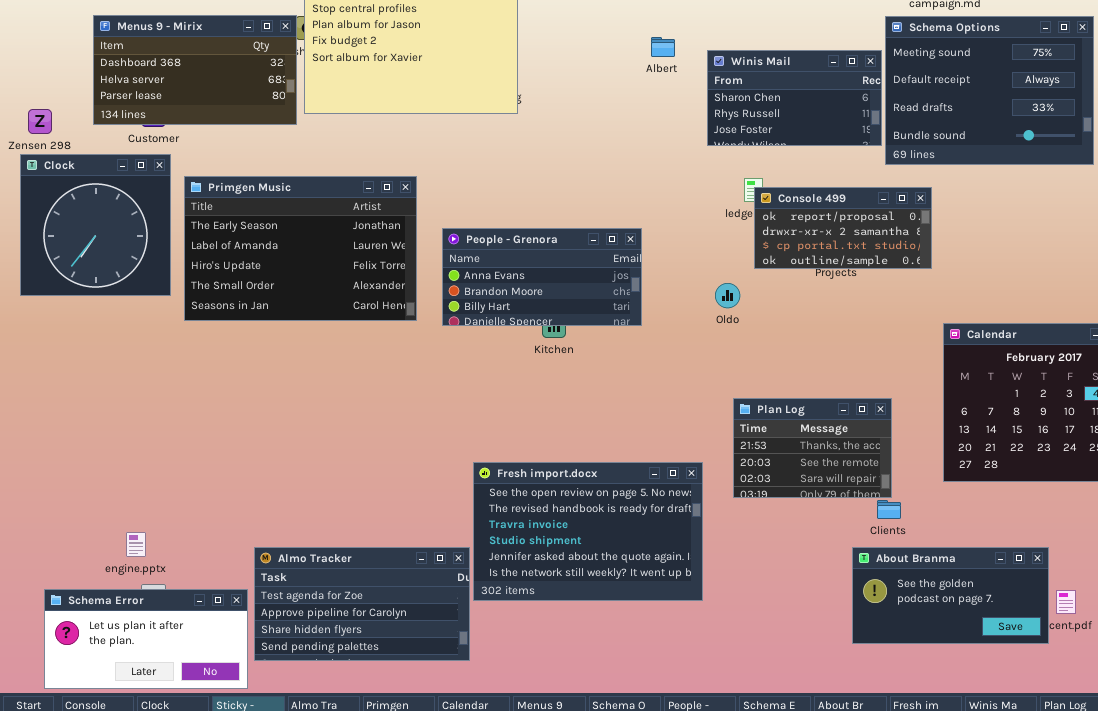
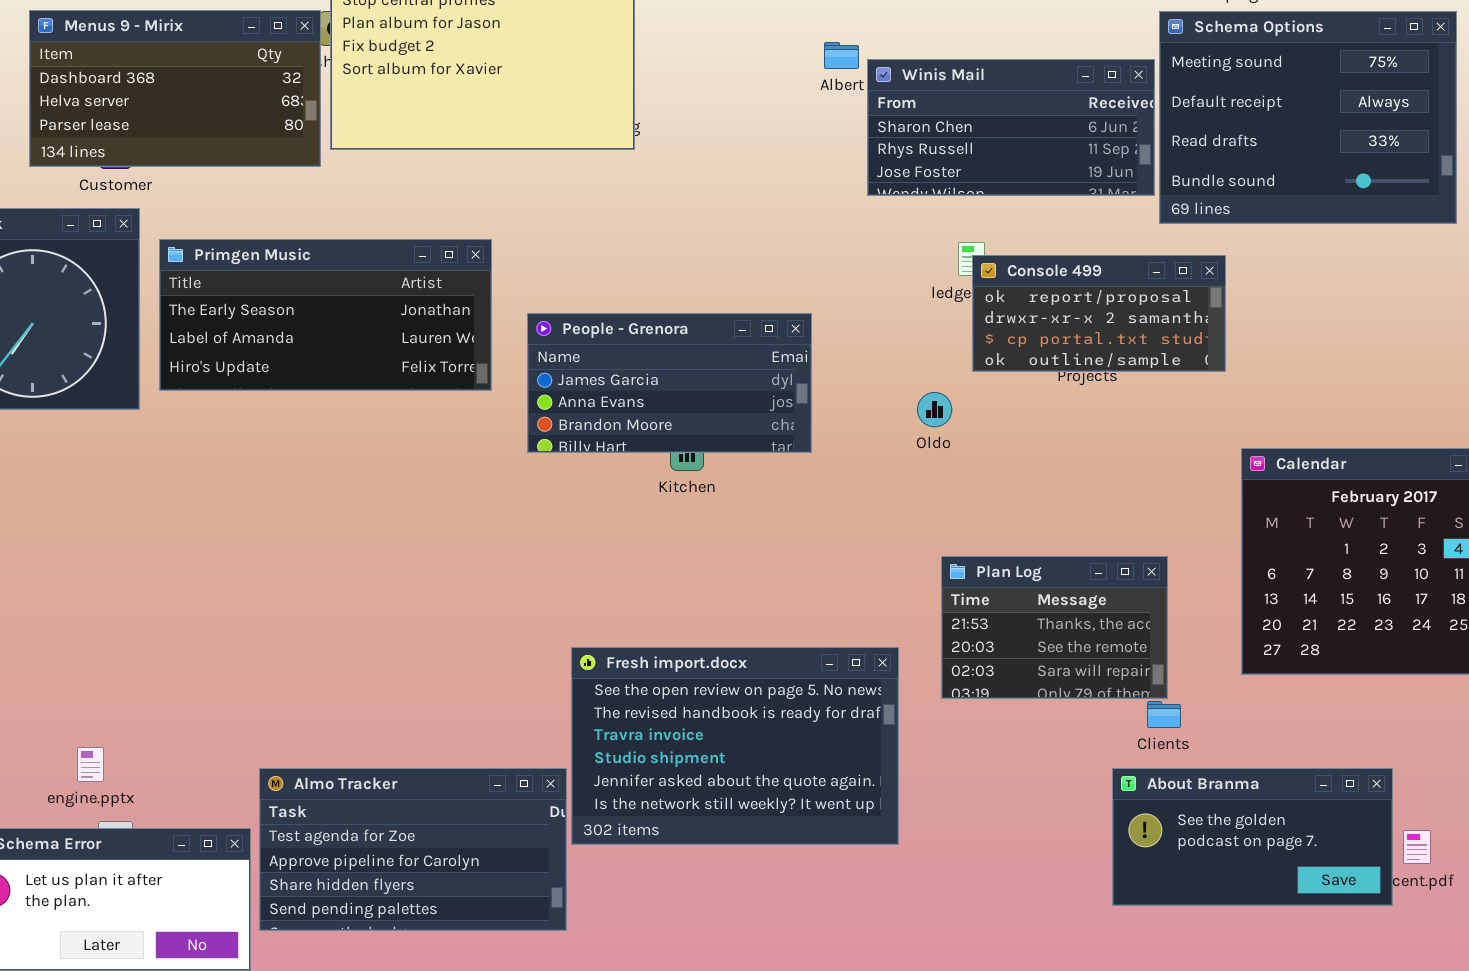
Winis Mail: [707,50,882,146] -> [867,59,1155,196], resized
Primgen Music: [184,176,417,321] -> [159,239,492,391], resized
People - Grenora: [442,228,642,326] -> [527,313,812,453], scrolled up 1 row

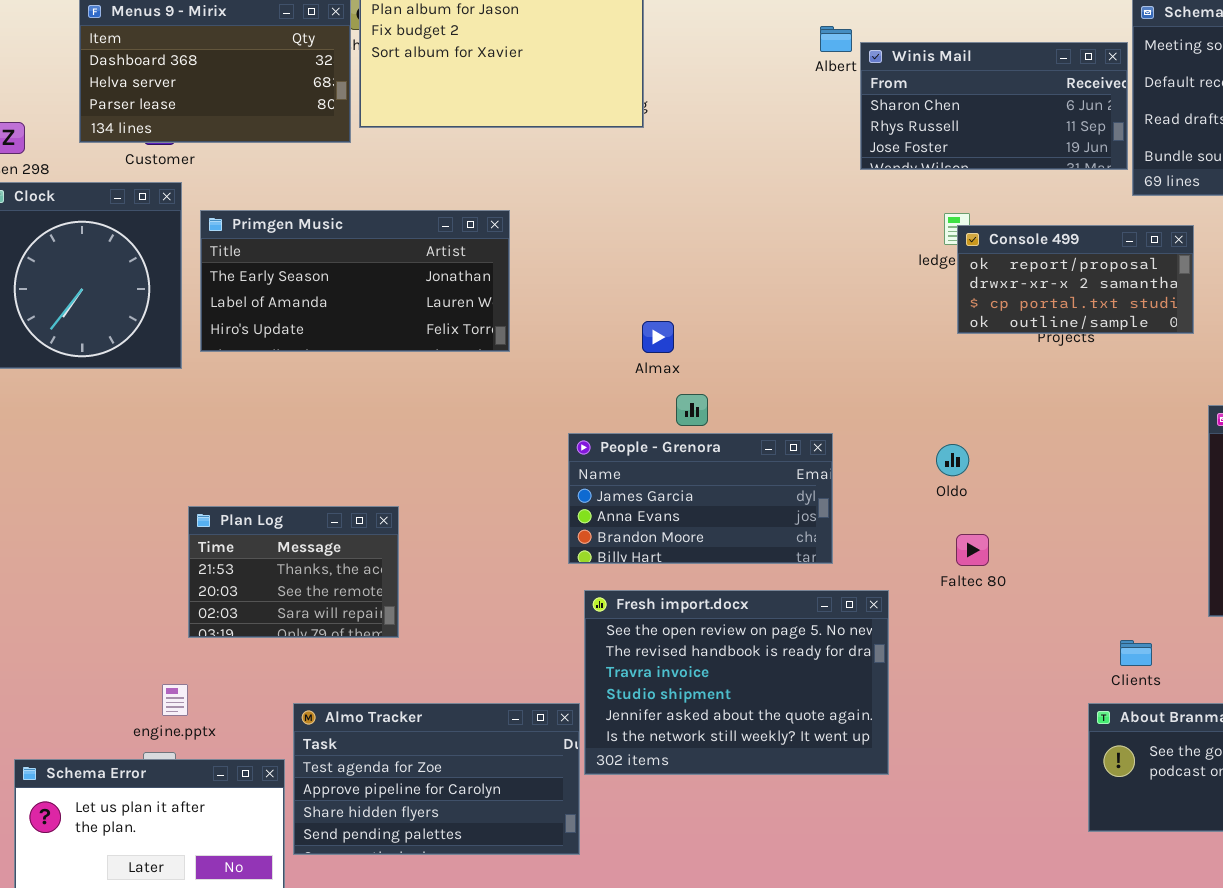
People - Grenora: [527,313,812,453] -> [568,433,833,564], moved
Oldo: [917,392,952,427] -> [936,444,969,476], moved
Plan Log: [941,556,1168,699] -> [188,506,399,638], moved
engine.pptx: [77,747,104,782] -> [162,684,188,716], moved

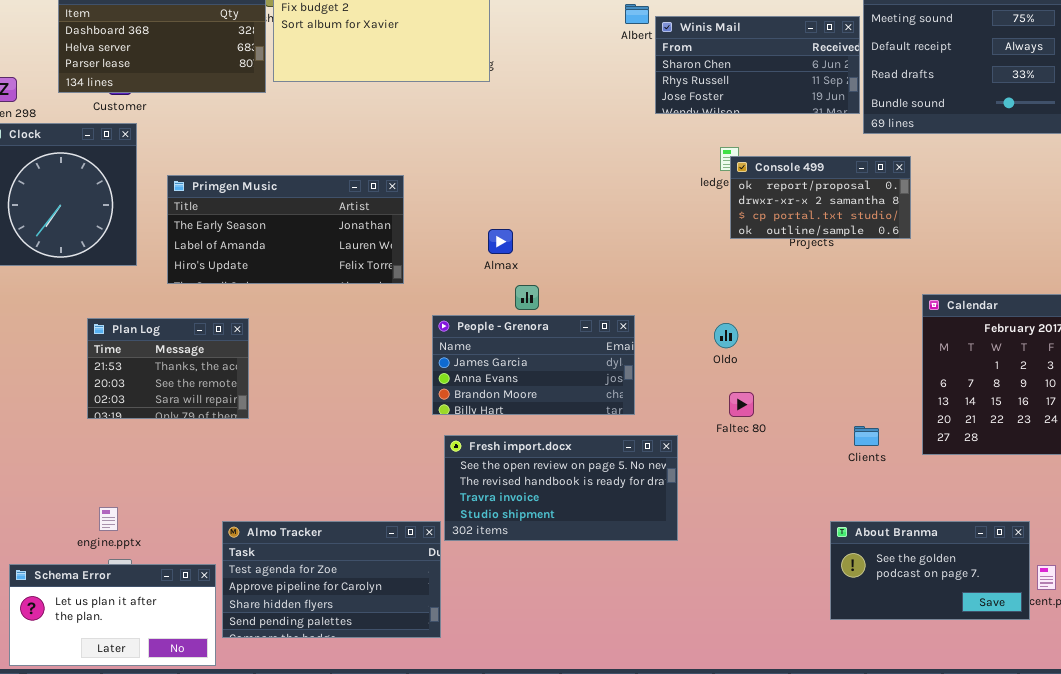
Primgen Music: [200,210,510,352] -> [167,175,404,284], moved
Plan Log: [188,506,399,638] -> [87,318,249,419], moved
Fresh import.docx: [584,590,889,775] -> [444,435,678,541], resized
Clients: [1120,640,1152,666] -> [854,426,879,446], moved
engine.pptx: [162,684,188,716] -> [99,507,118,531], moved

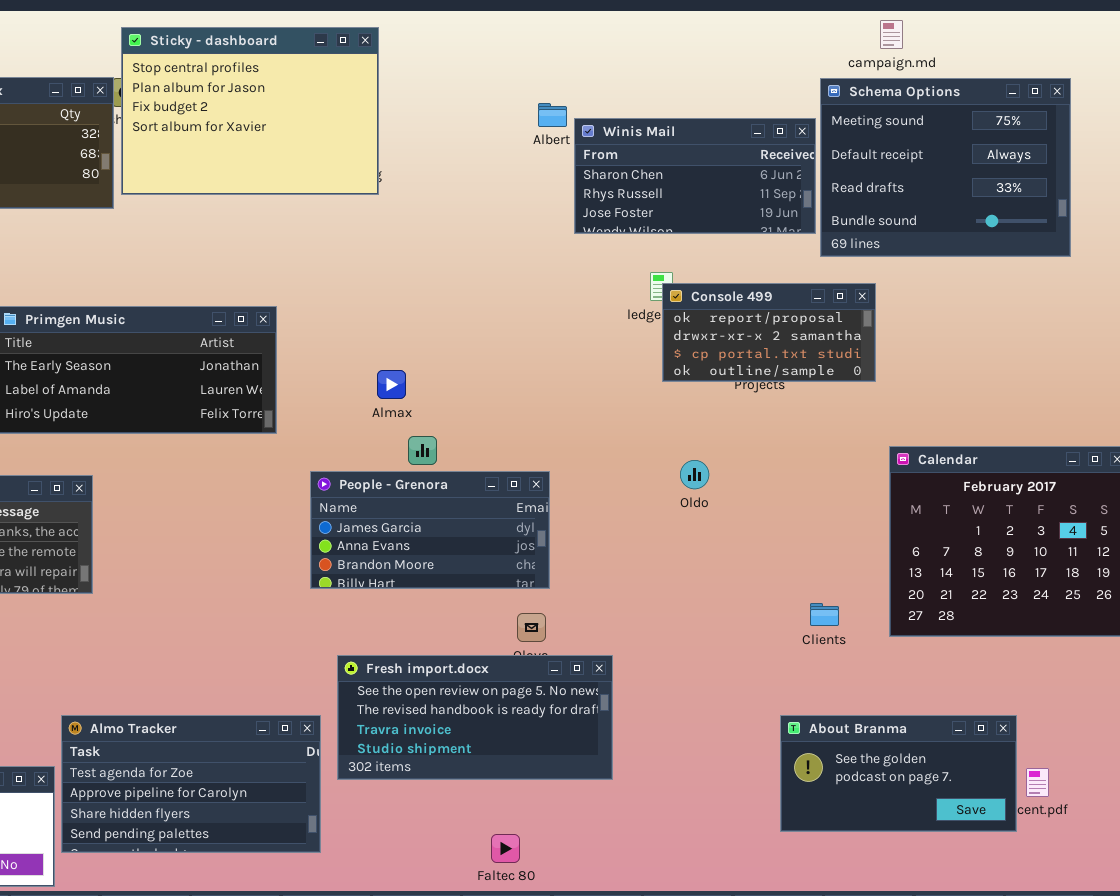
Oldo: [714,323,738,348] -> [680,460,709,489], moved
Faltec 80: [729,392,754,417] -> [491,834,520,863], moved
Fresh import.docx: [444,435,678,541] -> [337,655,613,780], moved

